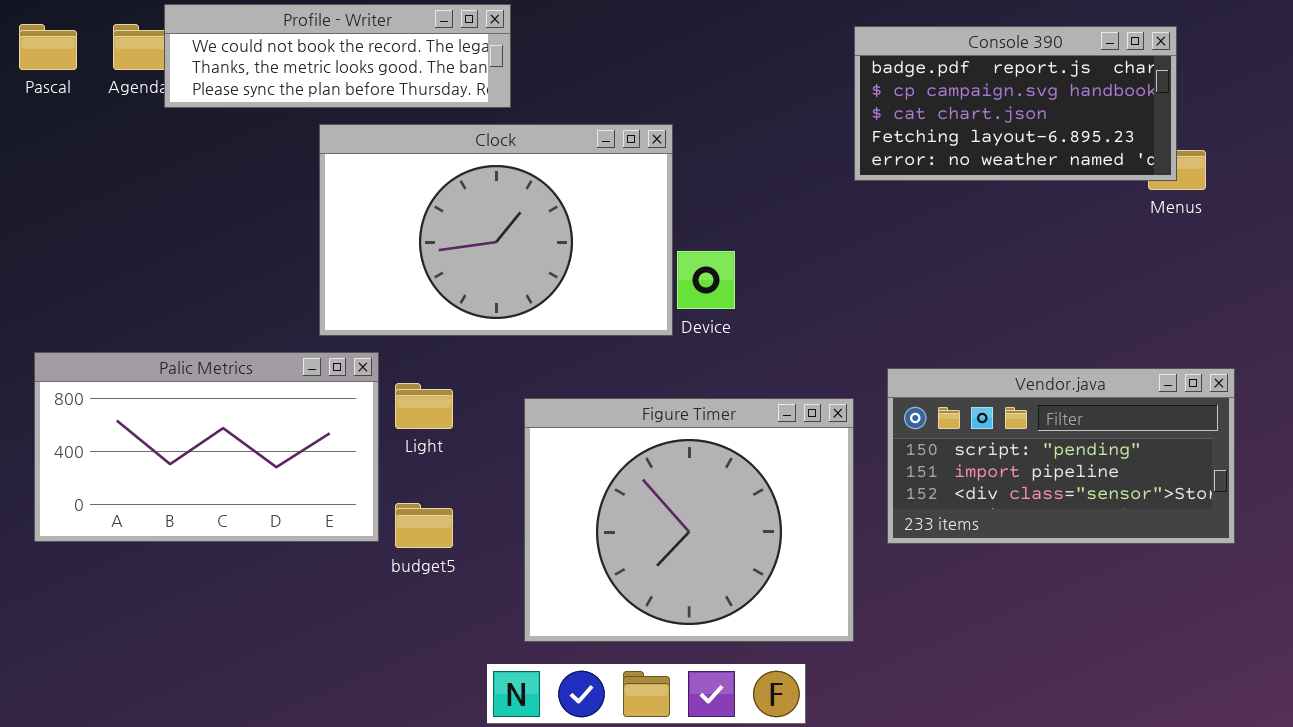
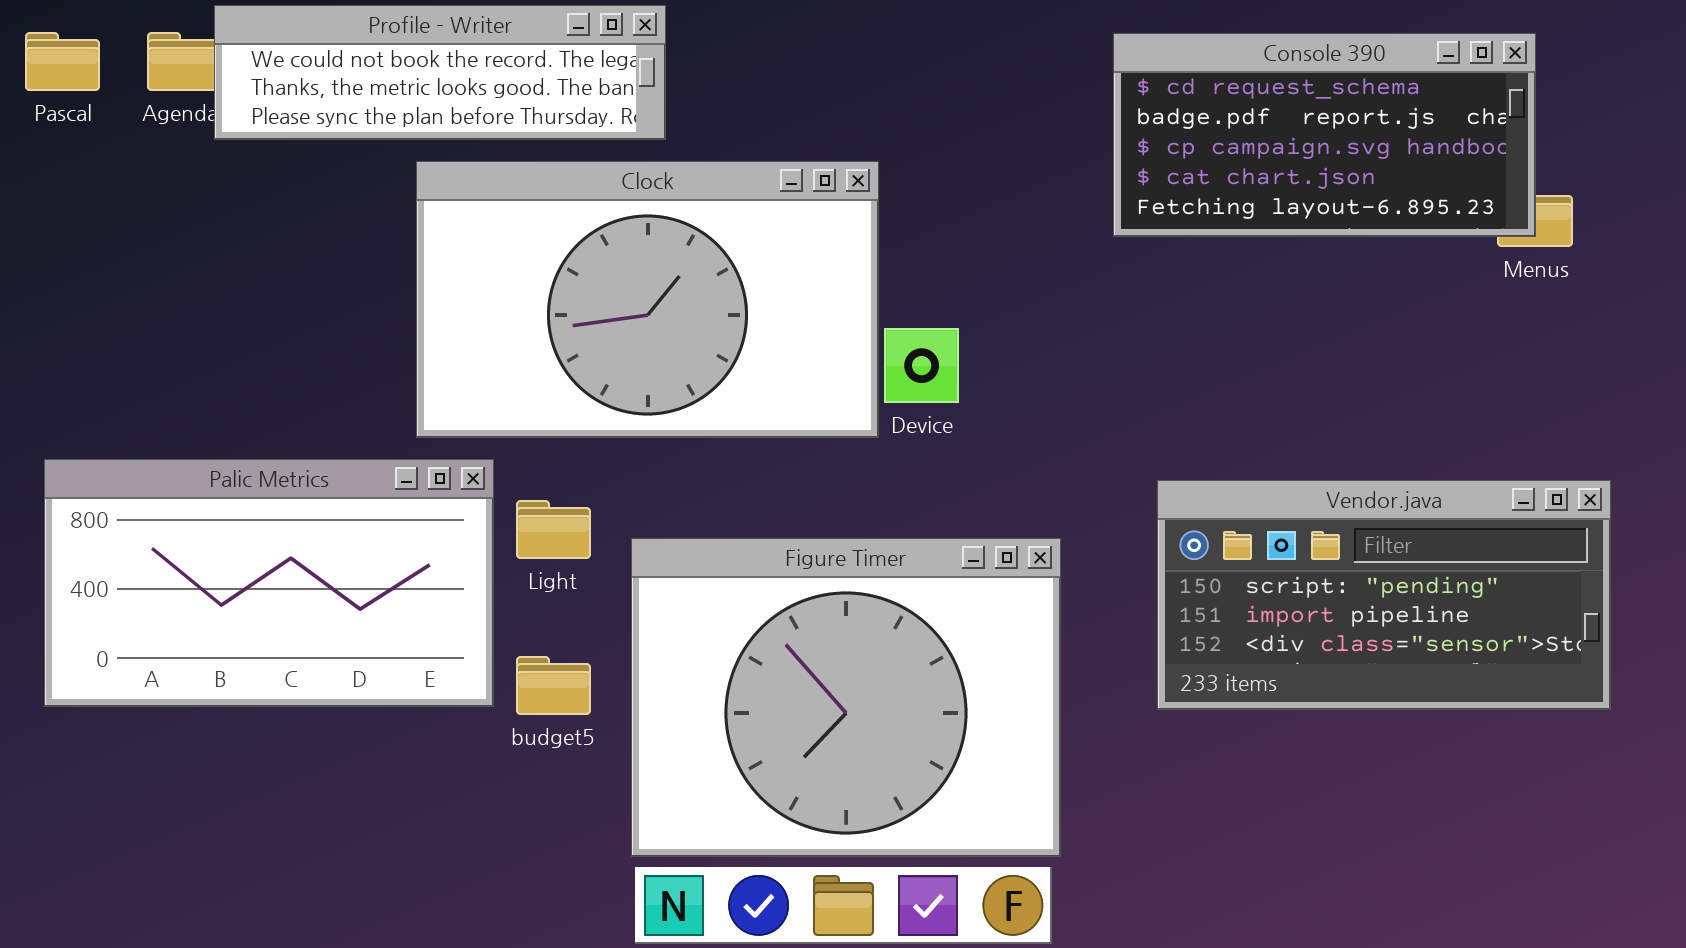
Console 390: [854,26,1177,181] -> [1113,33,1536,237], scrolled up 1 row
Figure Timer: [524,398,854,642] -> [631,538,1061,857], moved

